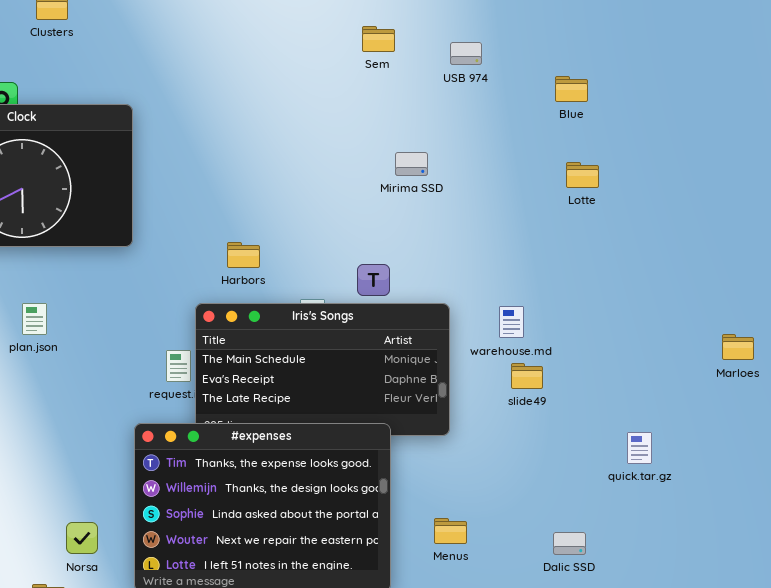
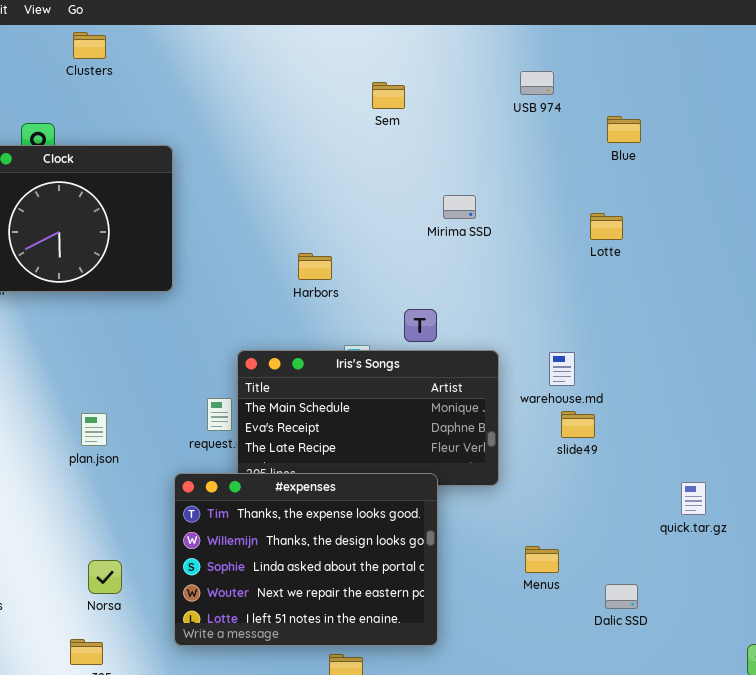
Sem: [362,26,395,52] -> [372,82,405,109], moved
USB 974: [450,42,482,65] -> [520,71,554,95], moved
Lotte: [566,162,599,188] -> [590,213,623,240], moved
Harbors: [227,242,260,268] -> [298,253,332,280], moved
plan.json: [22,303,47,335] -> [81,413,107,446], moved
Menus: [434,518,467,544] -> [525,546,559,573], moved
Norsa: [66,522,98,554] -> [88,560,122,594], moved

